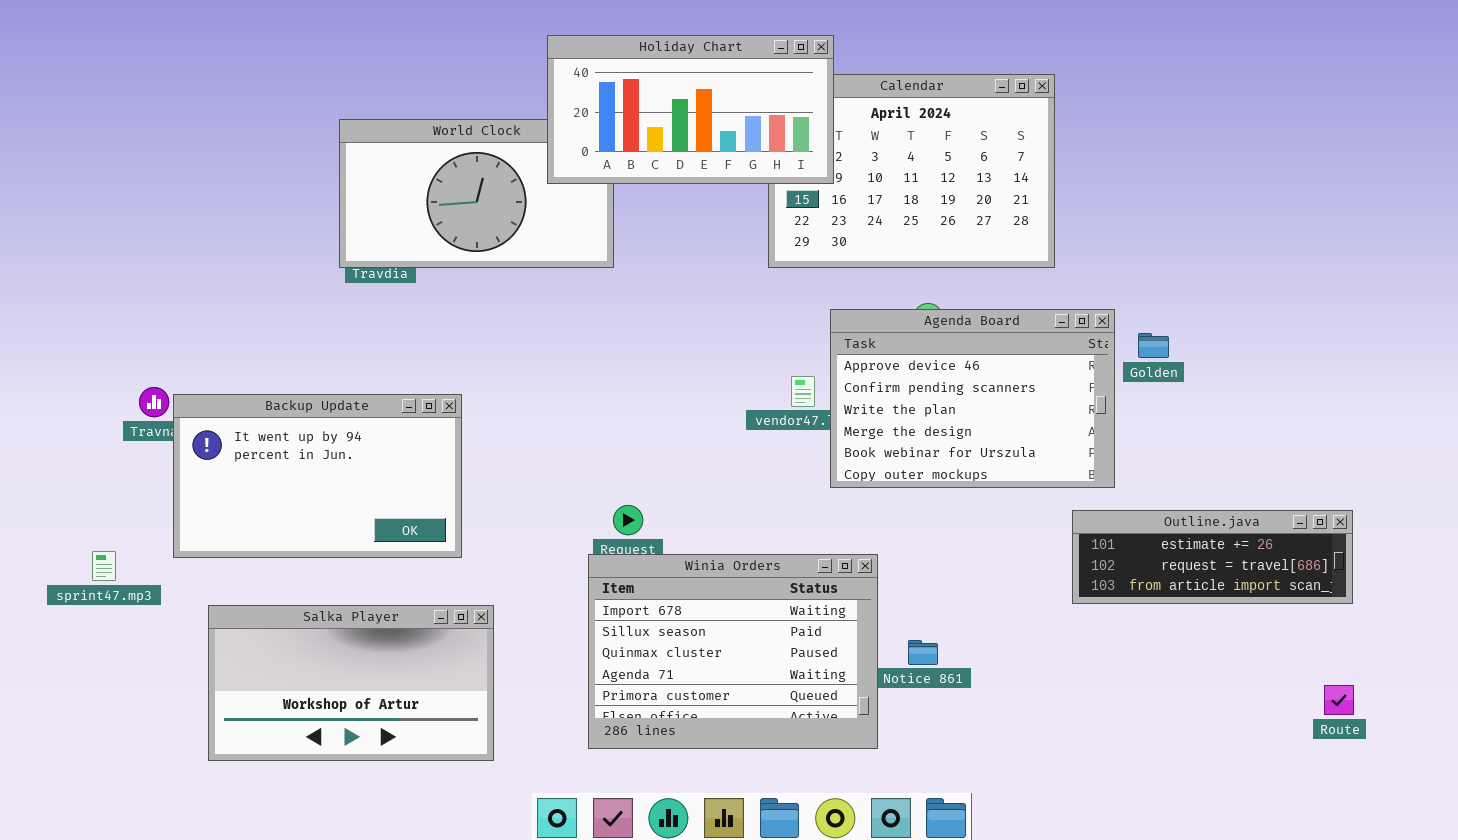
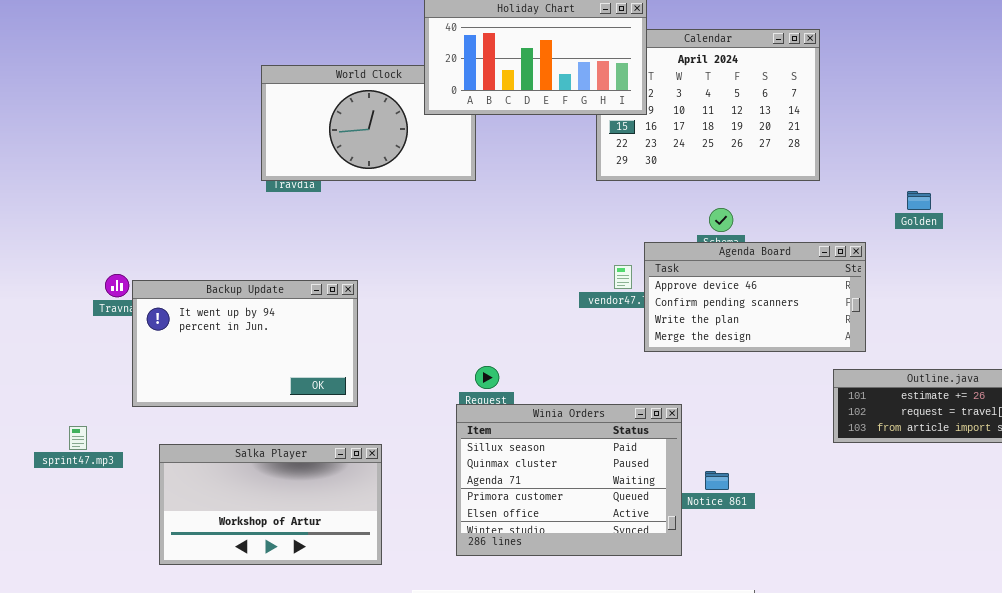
Agenda Board: [830,309,1115,488] -> [644,242,866,352], resized
Golden: [1138,333,1169,358] -> [907,191,931,210], moved
sprint47.mp3: [92,551,116,581] -> [69,426,87,450], moved
Winia Orders: [588,554,878,749] -> [456,404,682,556], scrolled down 1 row

